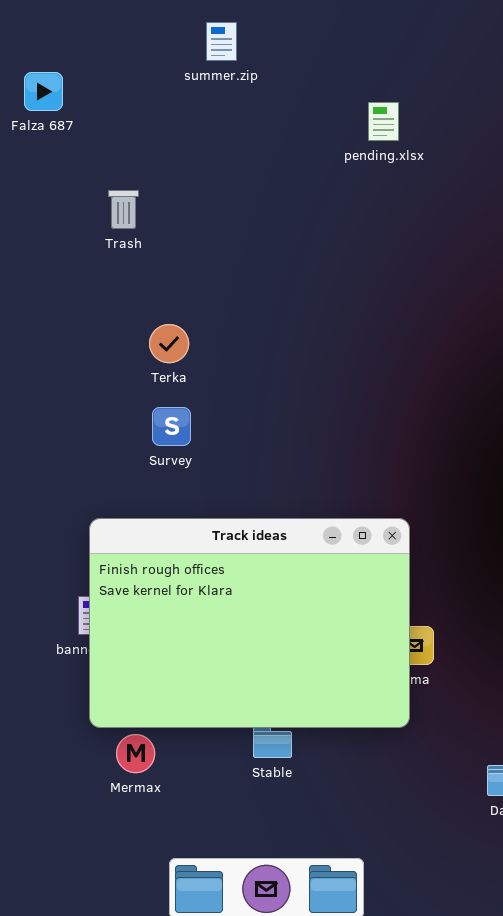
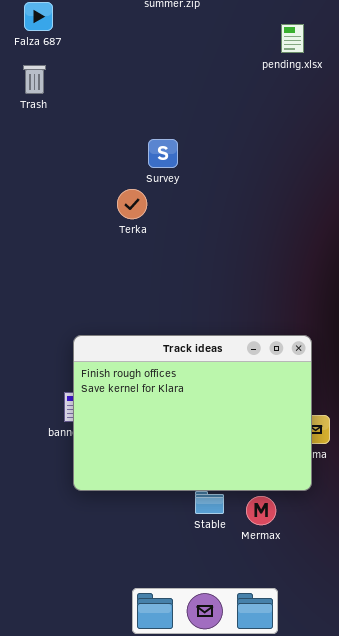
Trash: [108,190,139,229] -> [23,65,46,94], moved
Survey: [152,407,191,446] -> [148,139,178,168], moved
Mermax: [116,734,155,773] -> [246,496,276,525], moved

